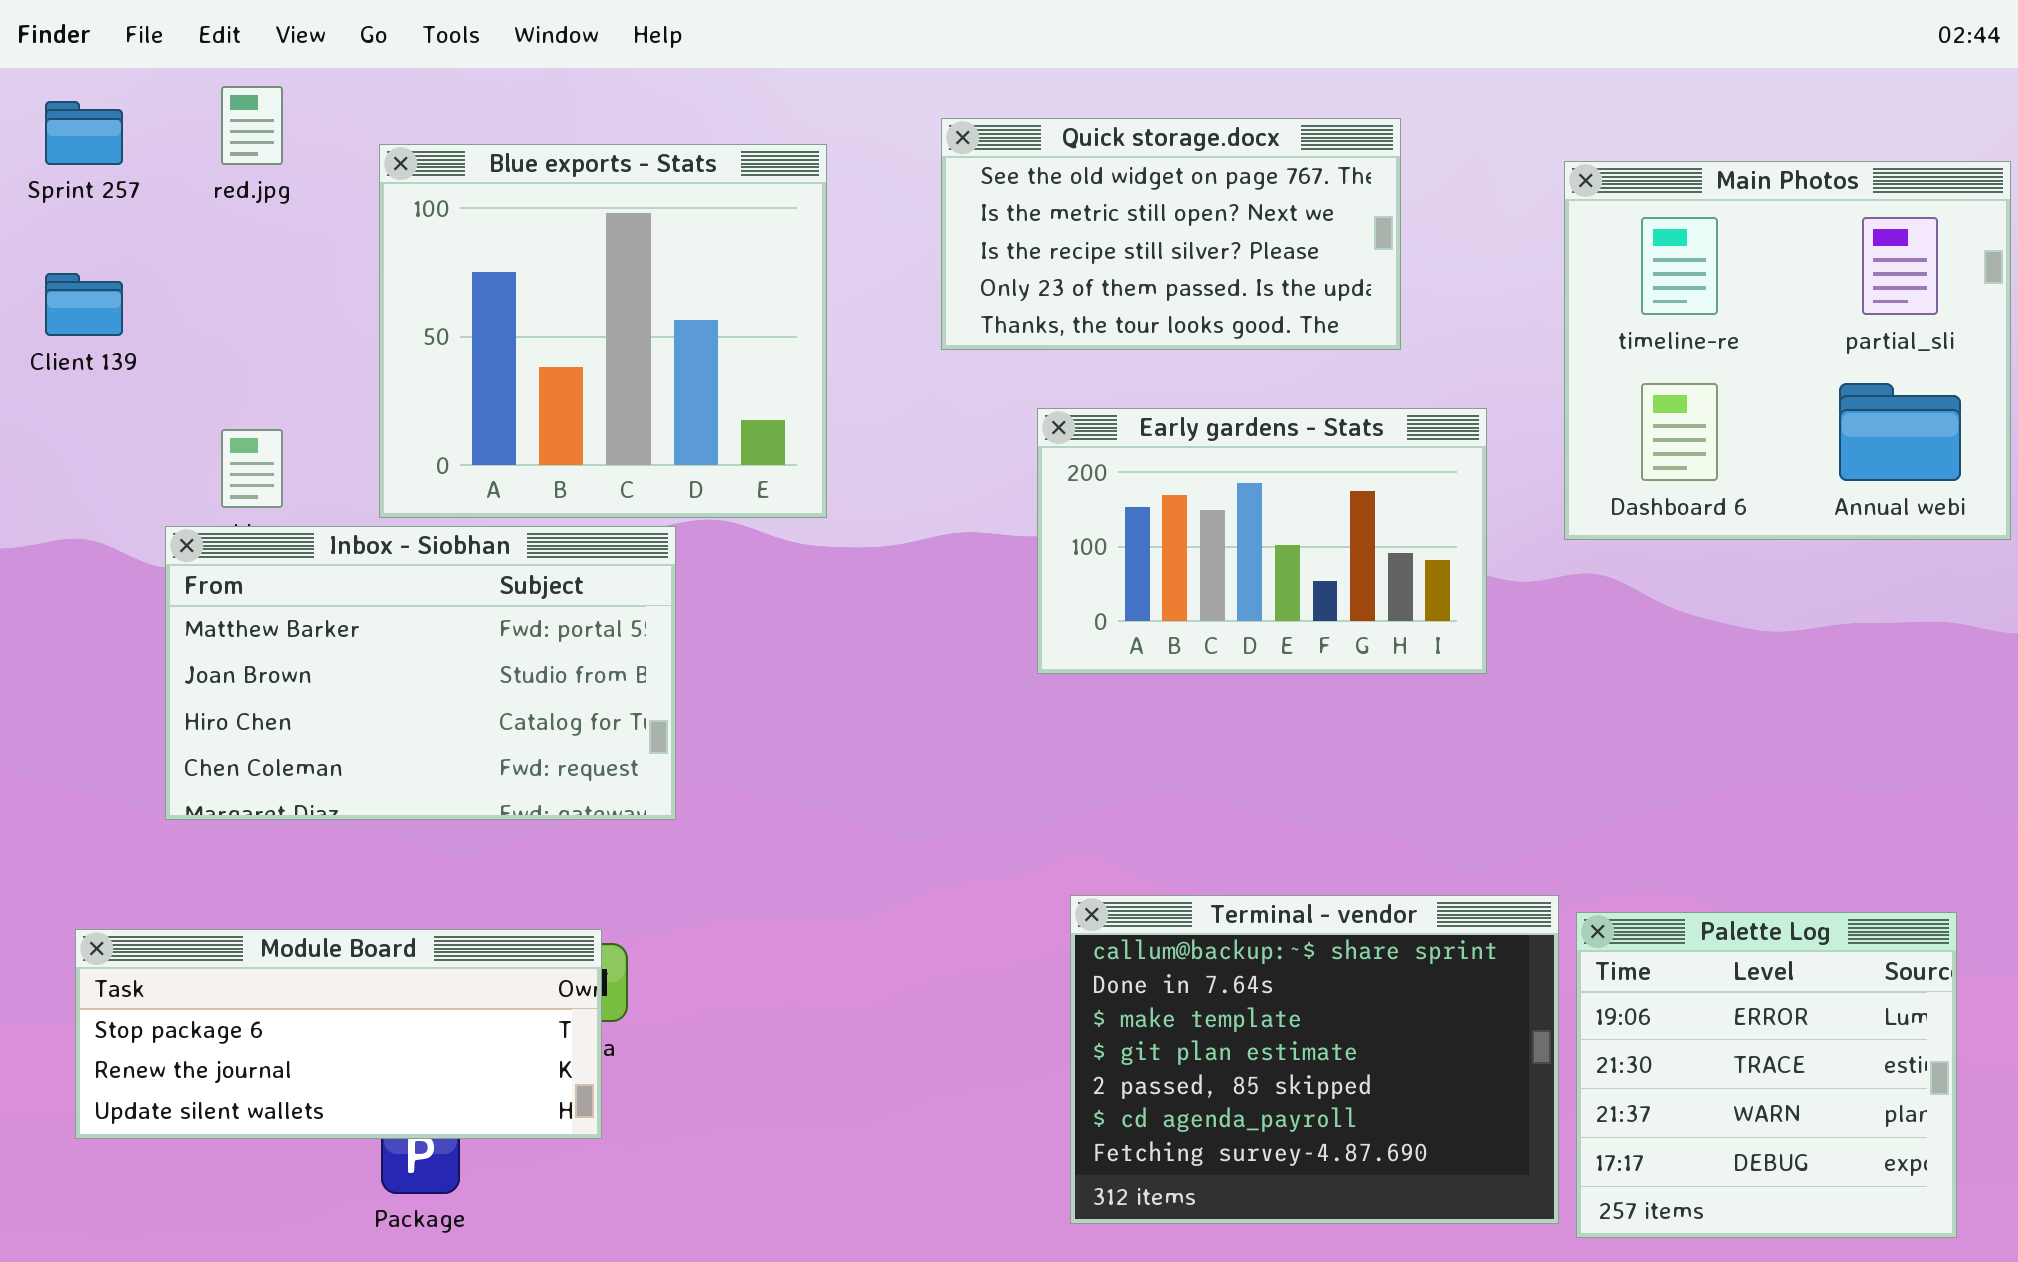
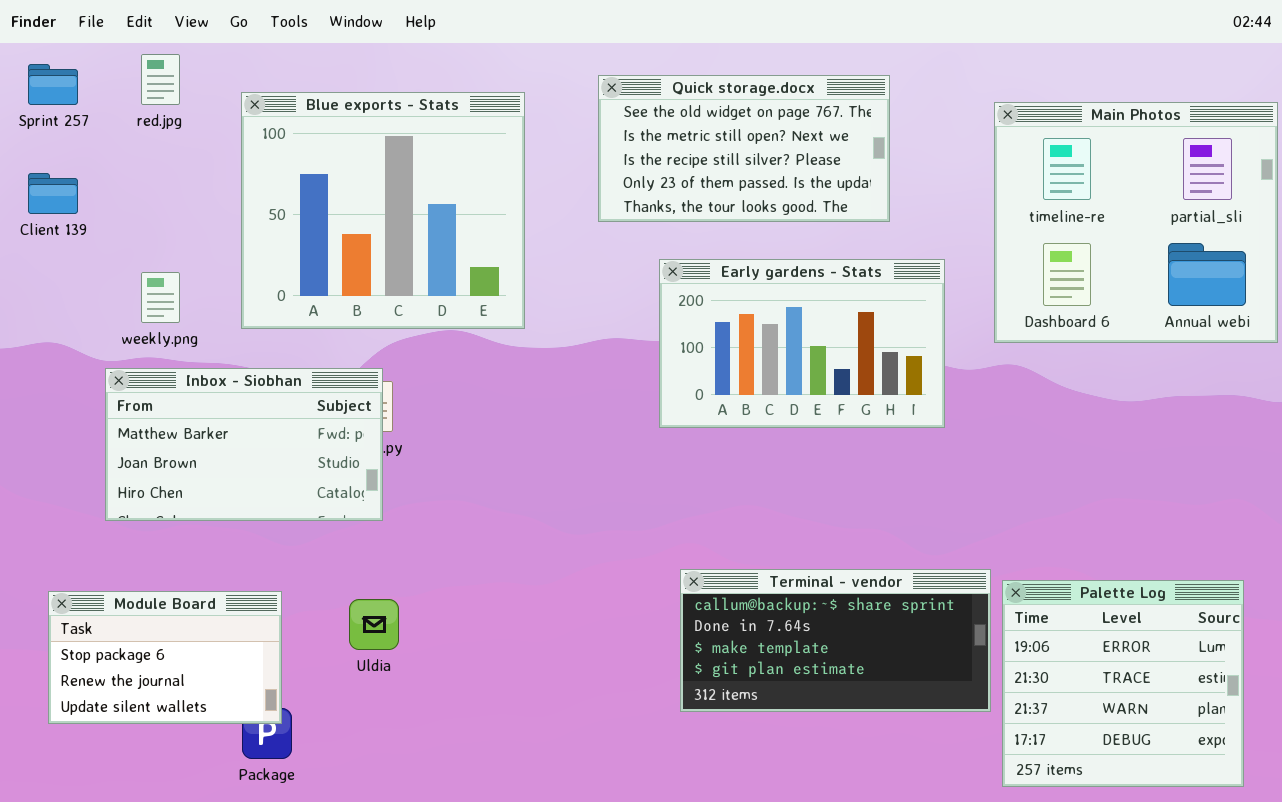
Inbox - Siobhan: [165,526,676,820] -> [105,368,383,521], resized
Terminal - vendor: [1070,895,1559,1224] -> [680,569,991,712], resized
Module Board: [75,929,602,1139] -> [48,591,282,724], resized

